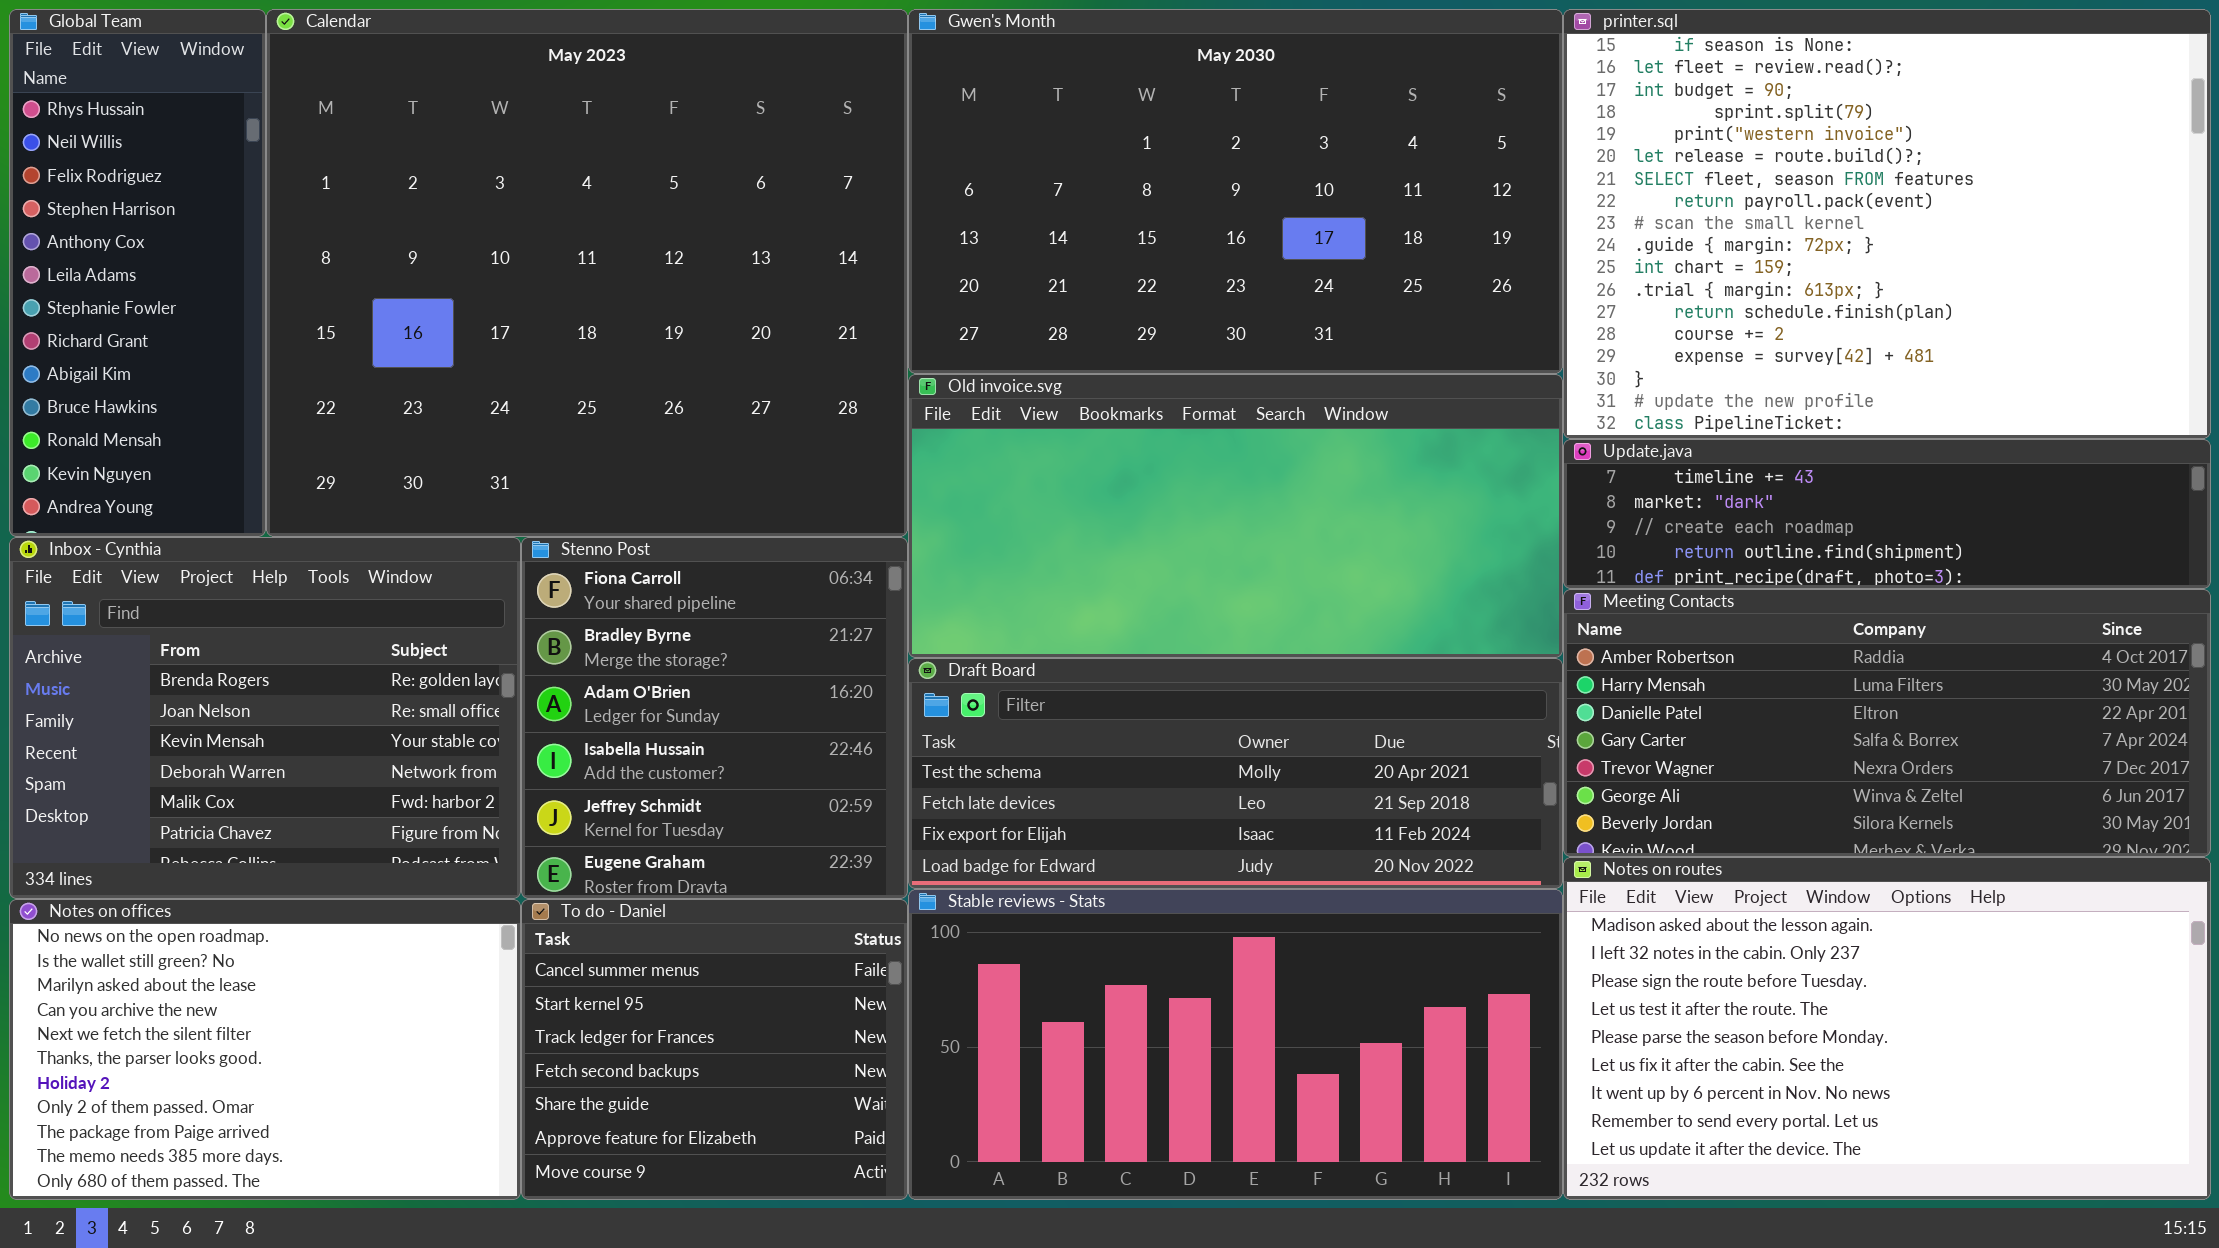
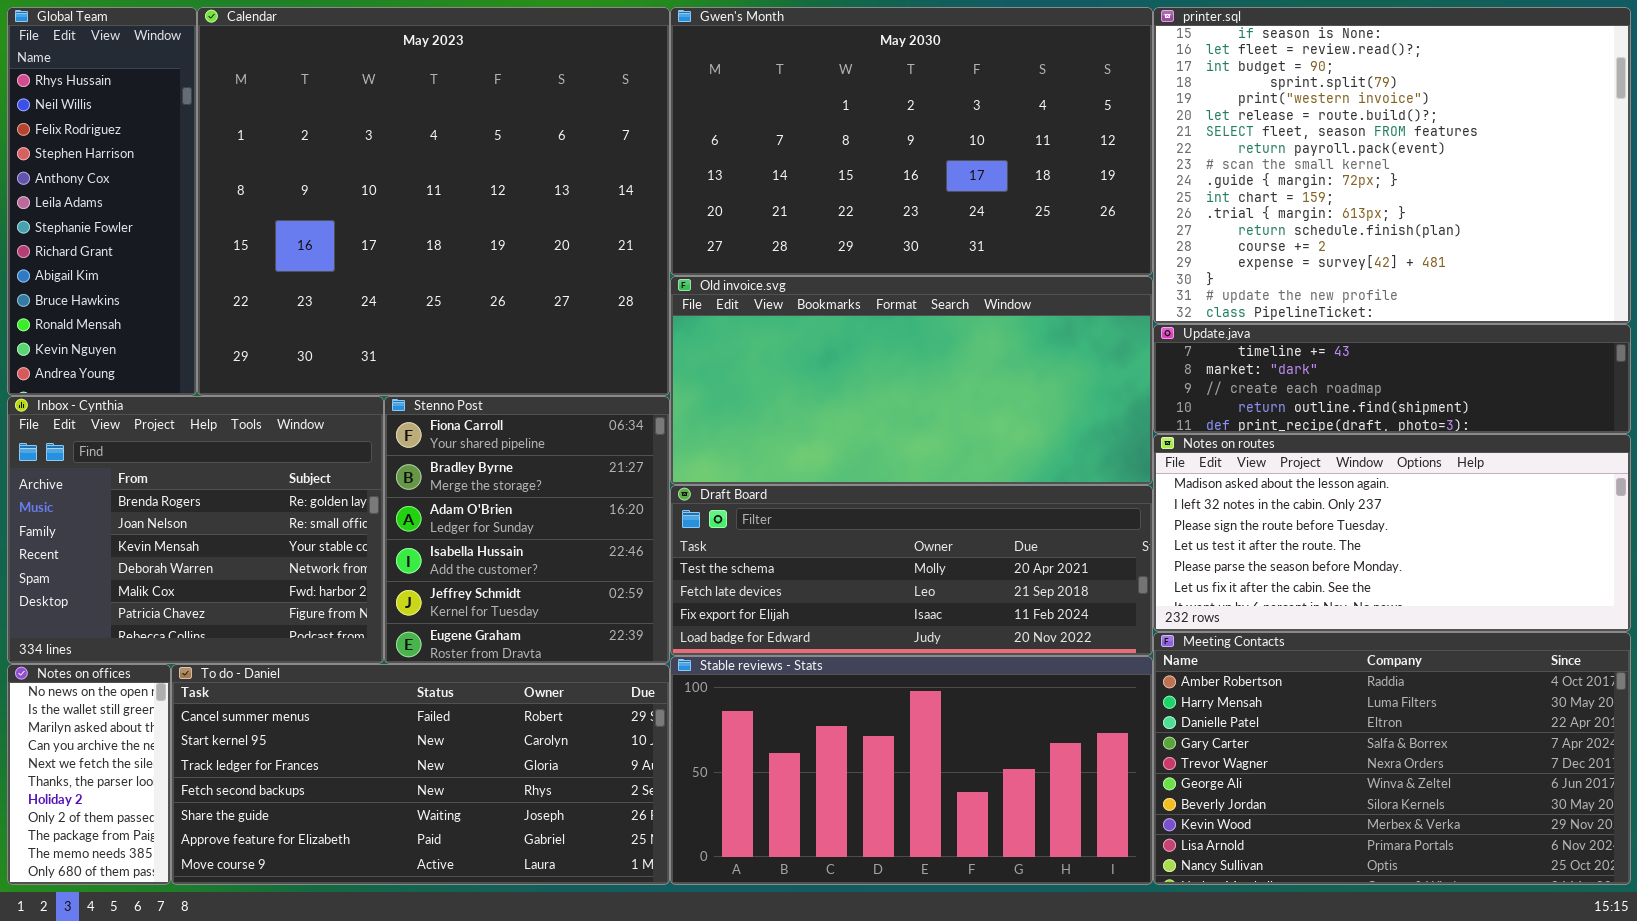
Meeting Contacts: [1563,589,2211,857] -> [1153,632,1631,885], moved, resized
Notes on routes: [1563,857,2211,1200] -> [1153,434,1631,632], moved, resized
Notes on offices: [9,899,521,1200] -> [7,664,171,885], resized
To do - Daniel: [521,899,908,1200] -> [171,664,670,885], resized

